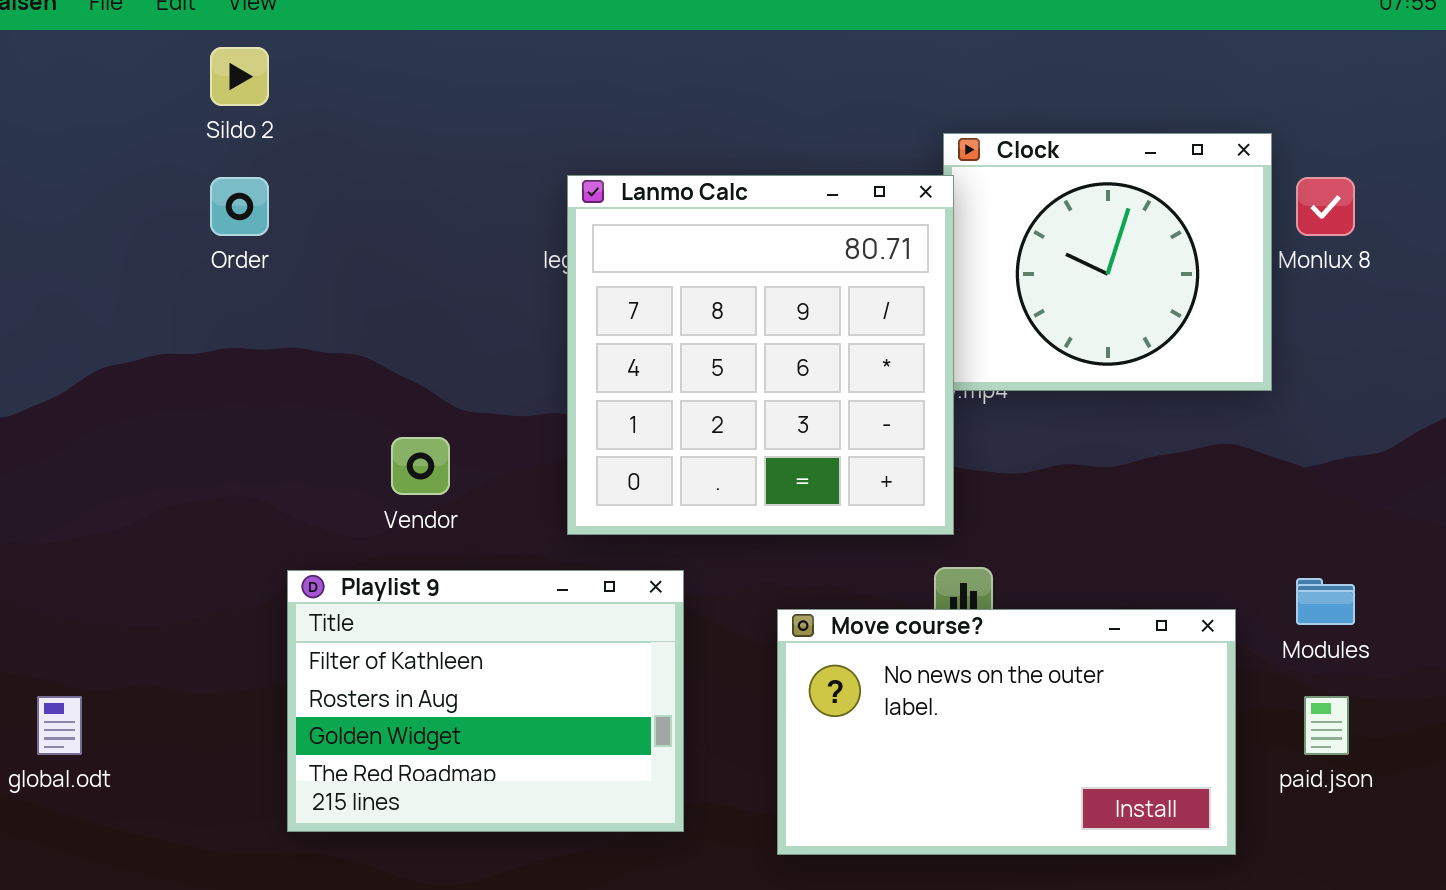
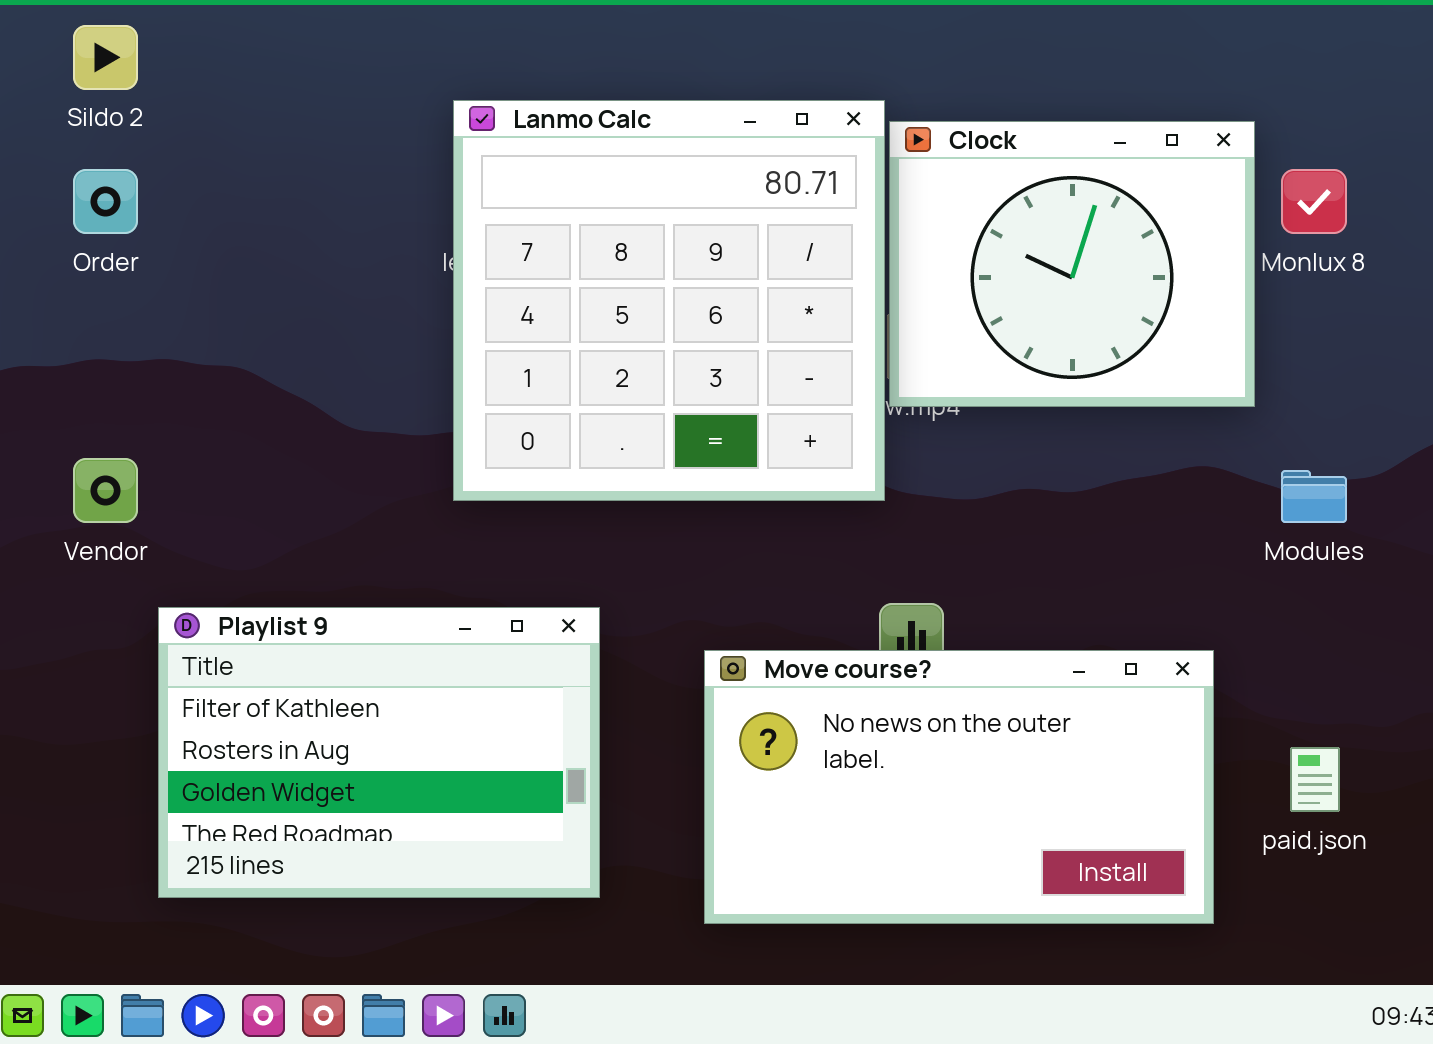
Lanmo Calc: [567,175,954,535] -> [453,100,885,501], moved
Vendor: [391,437,450,495] -> [73,458,138,523], moved
Modules: [1296,578,1355,625] -> [1281,470,1347,523], moved

